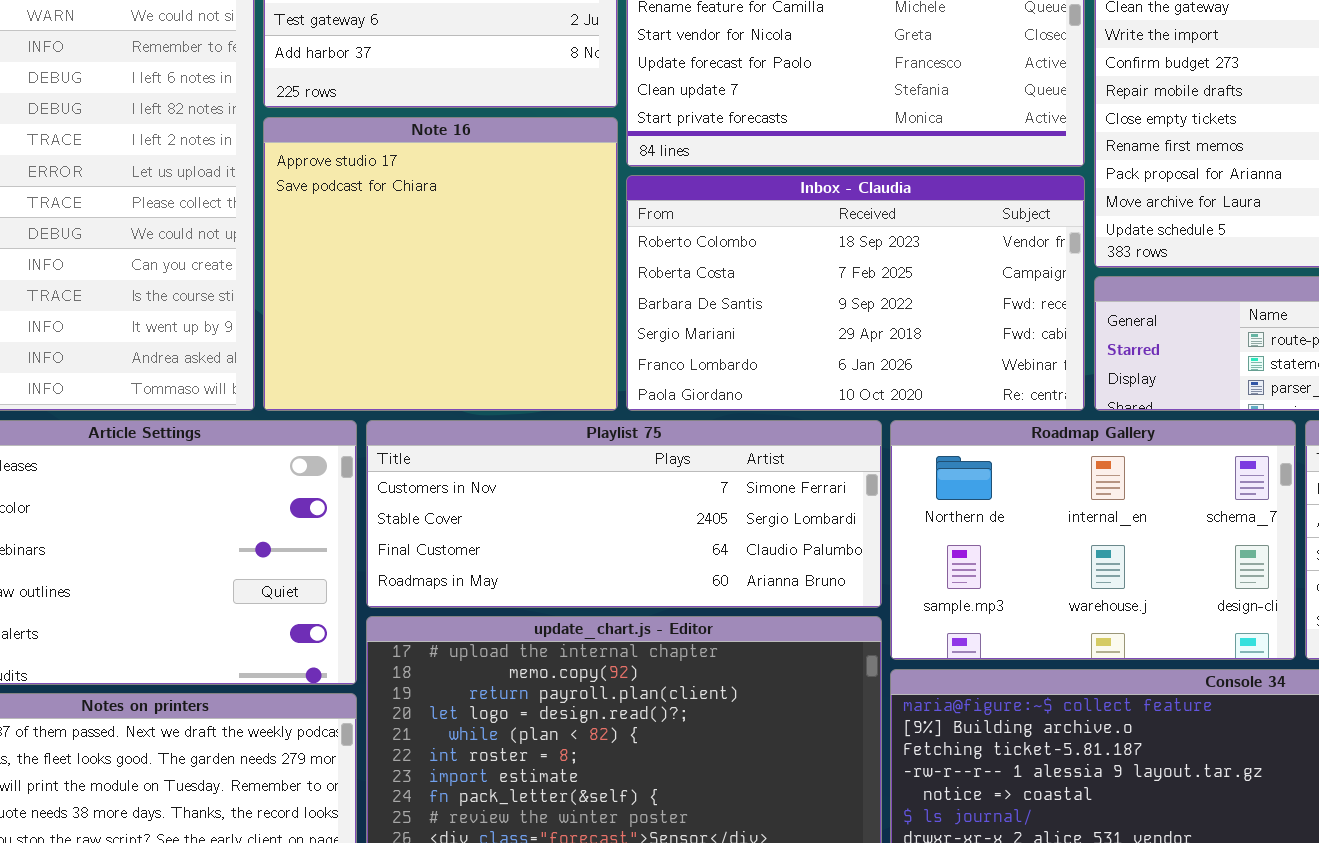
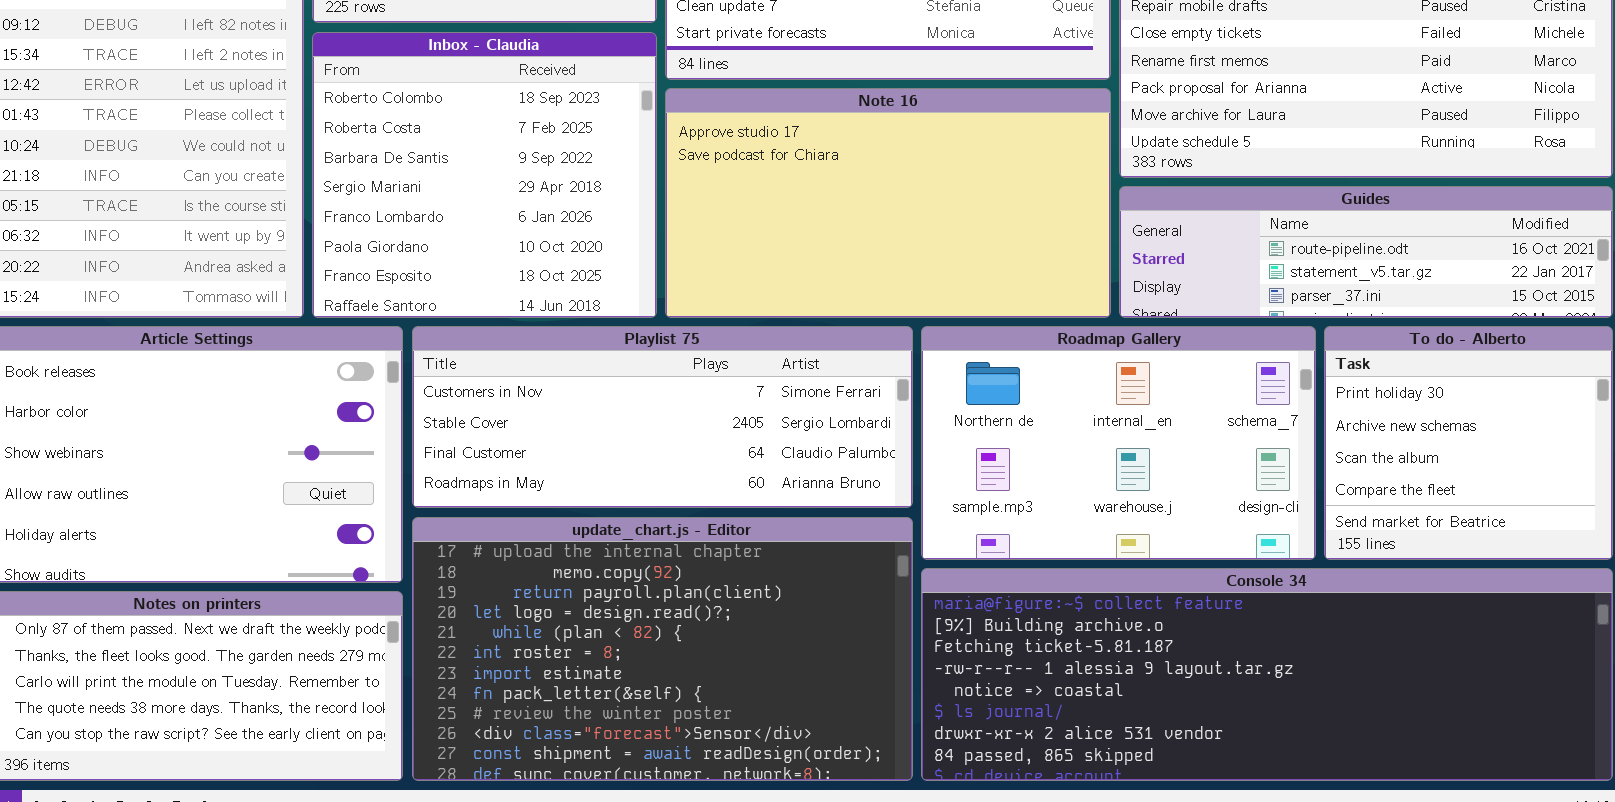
Note 16: [263,117,618,411] -> [665,88,1111,318], moved, resized
Inbox - Claudia: [626,175,1085,411] -> [312,32,657,318], moved, resized

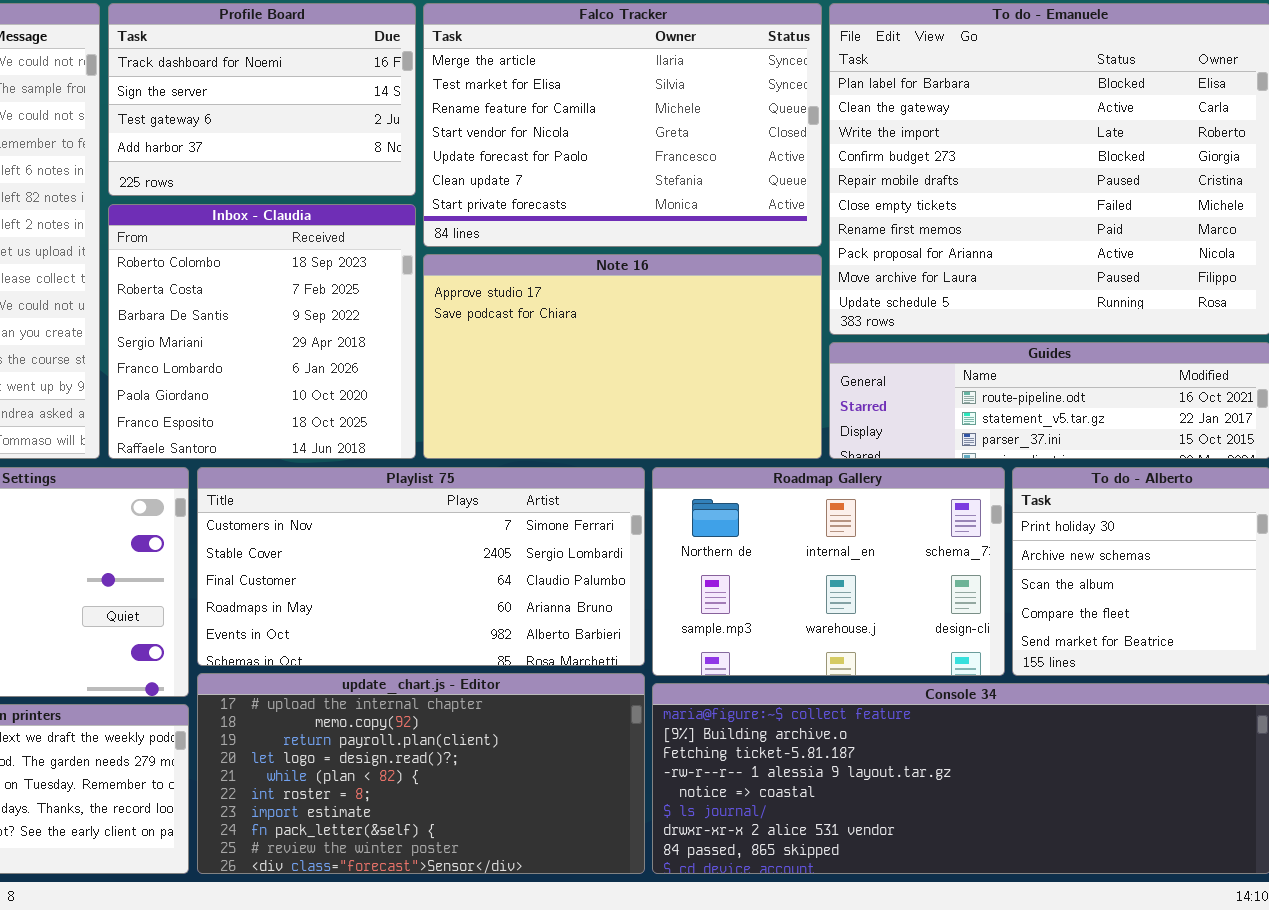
Playlist 75: [412,326,913,508] -> [197,467,645,666], resized
update_chart.js - Editor: [412,517,913,781] -> [197,673,645,874], resized

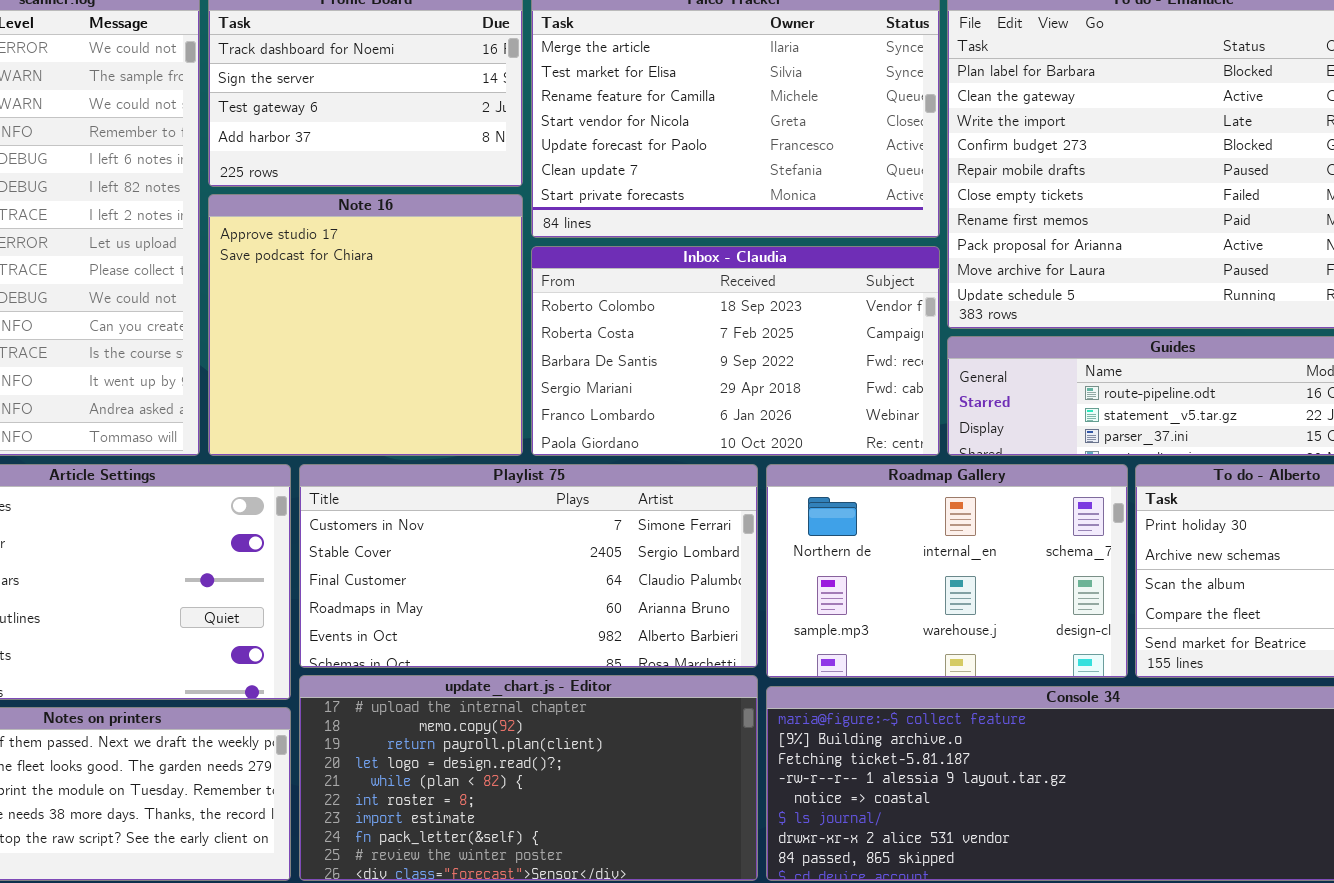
Inbox - Claudia: [108,204,416,459] -> [531,246,940,456], moved, resized
Note 16: [423,254,822,459] -> [208,194,523,456], moved, resized

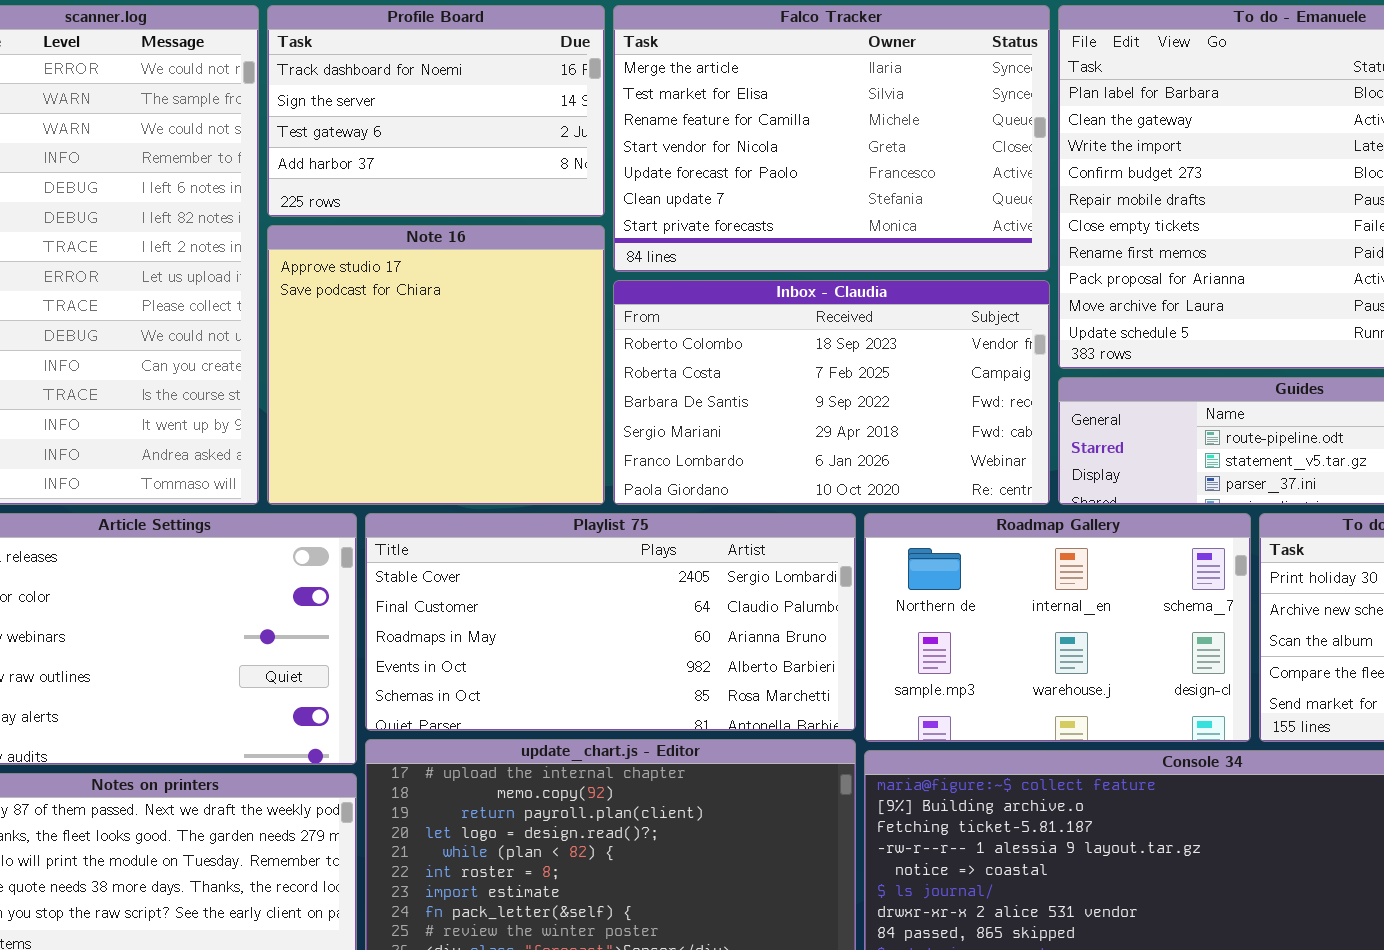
Playlist 75: [299,464,758,668] -> [365,513,856,731], scrolled down 1 row

